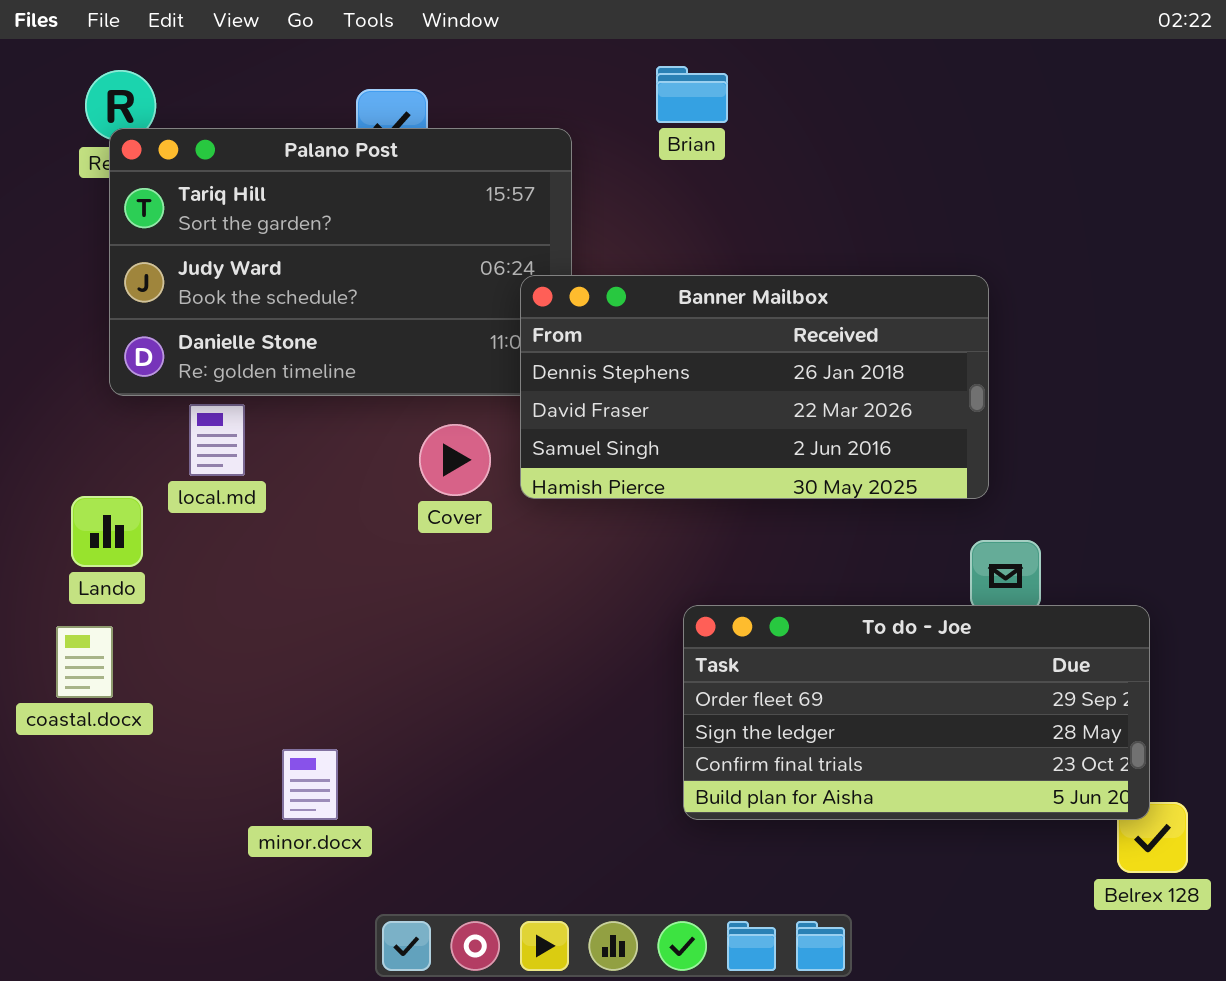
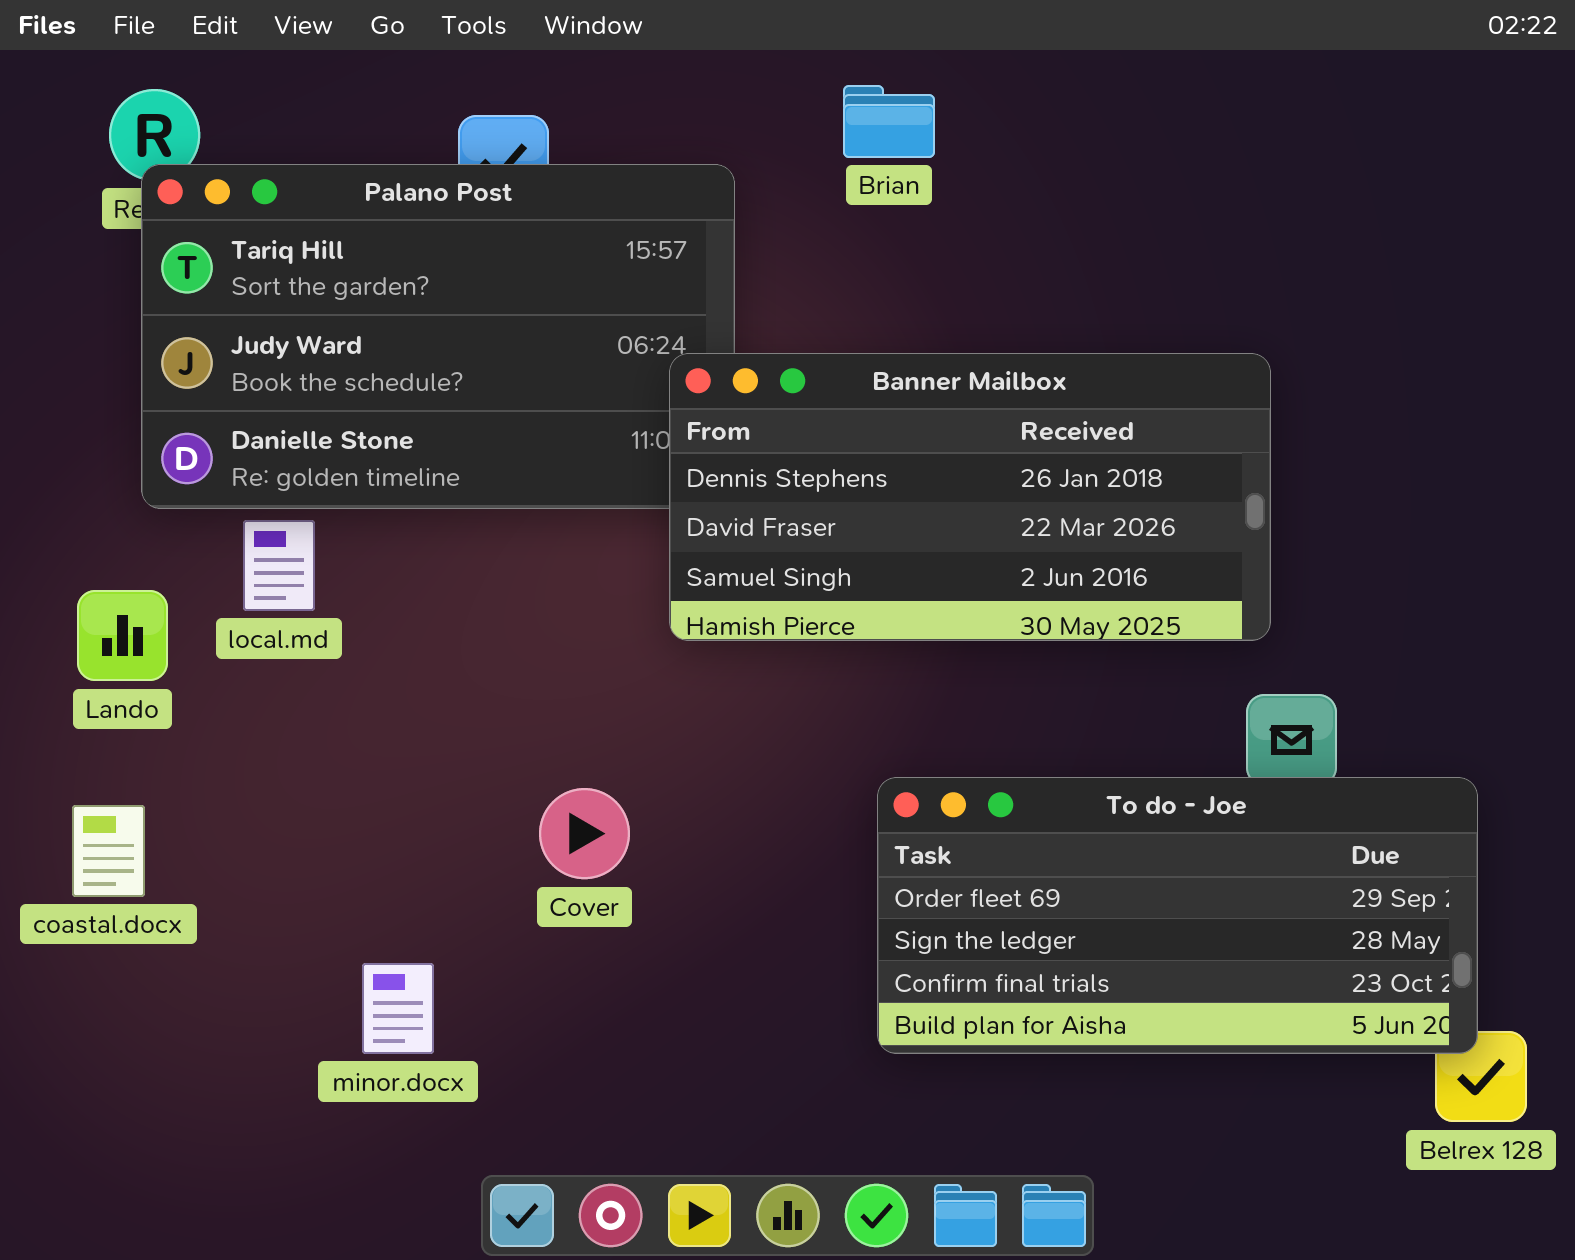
Cover: [419,424,491,496] -> [539,788,630,879], moved
Lando: [71,496,143,567] -> [77,590,168,681], moved

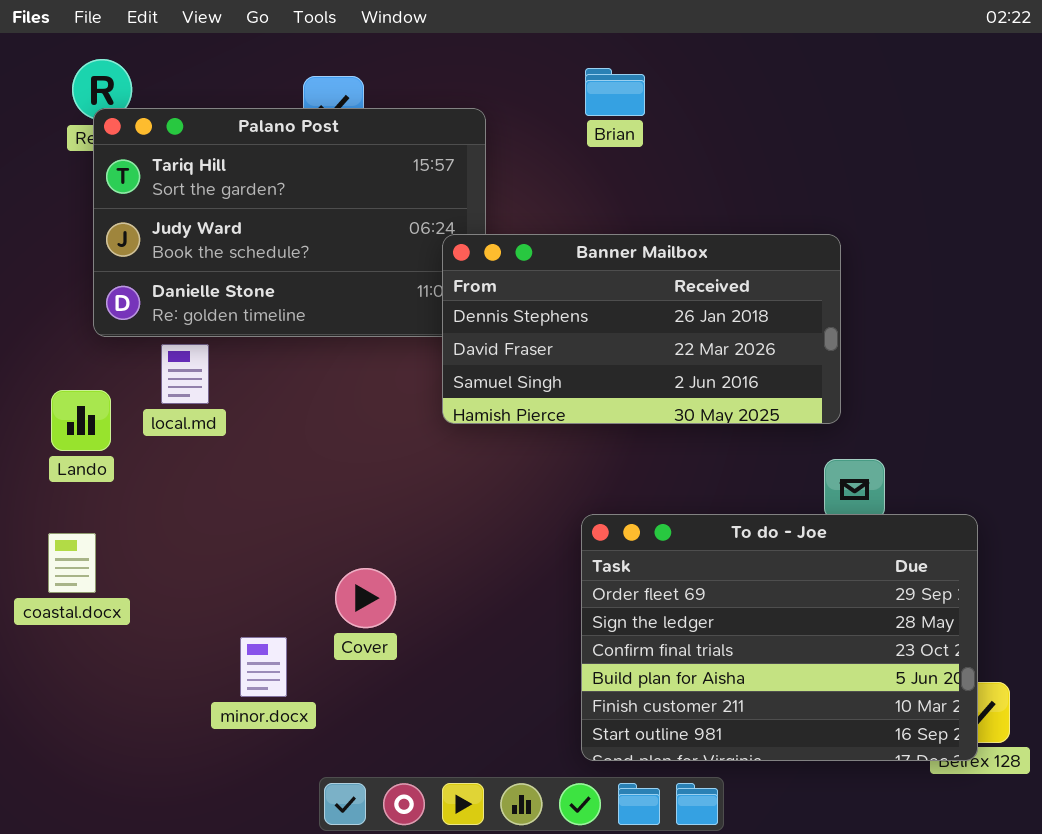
Brian: [843,85,935,158] -> [585,68,645,116], moved
To do - Joe: [877,777,1478,1054] -> [581,514,978,761], resized
Cover: [539,788,630,879] -> [335,568,396,628], moved

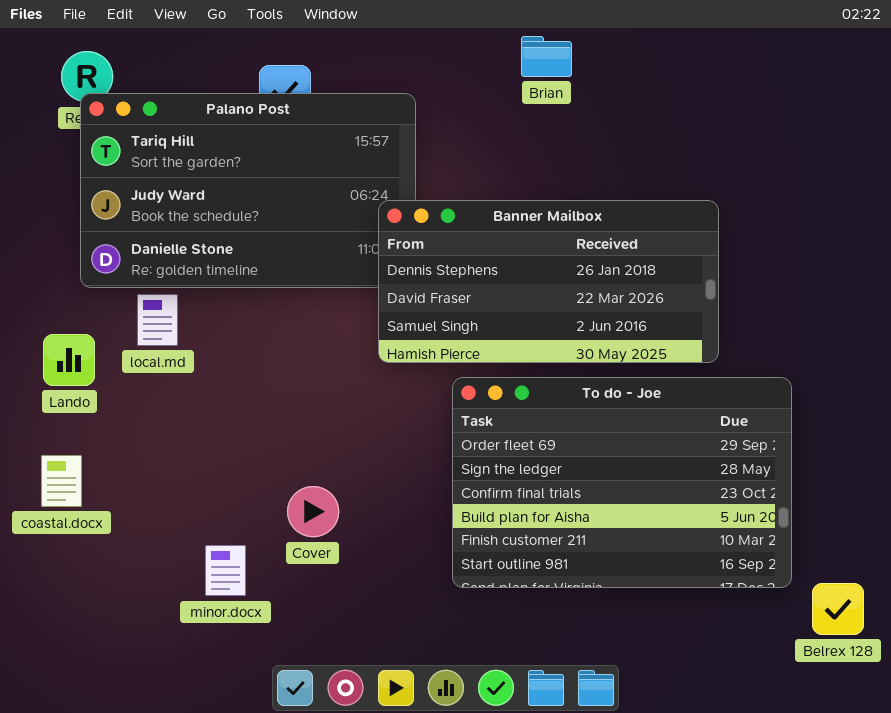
Brian: [585,68,645,116] -> [521,36,572,77], moved
To do - Joe: [581,514,978,761] -> [452,377,792,588], moved

